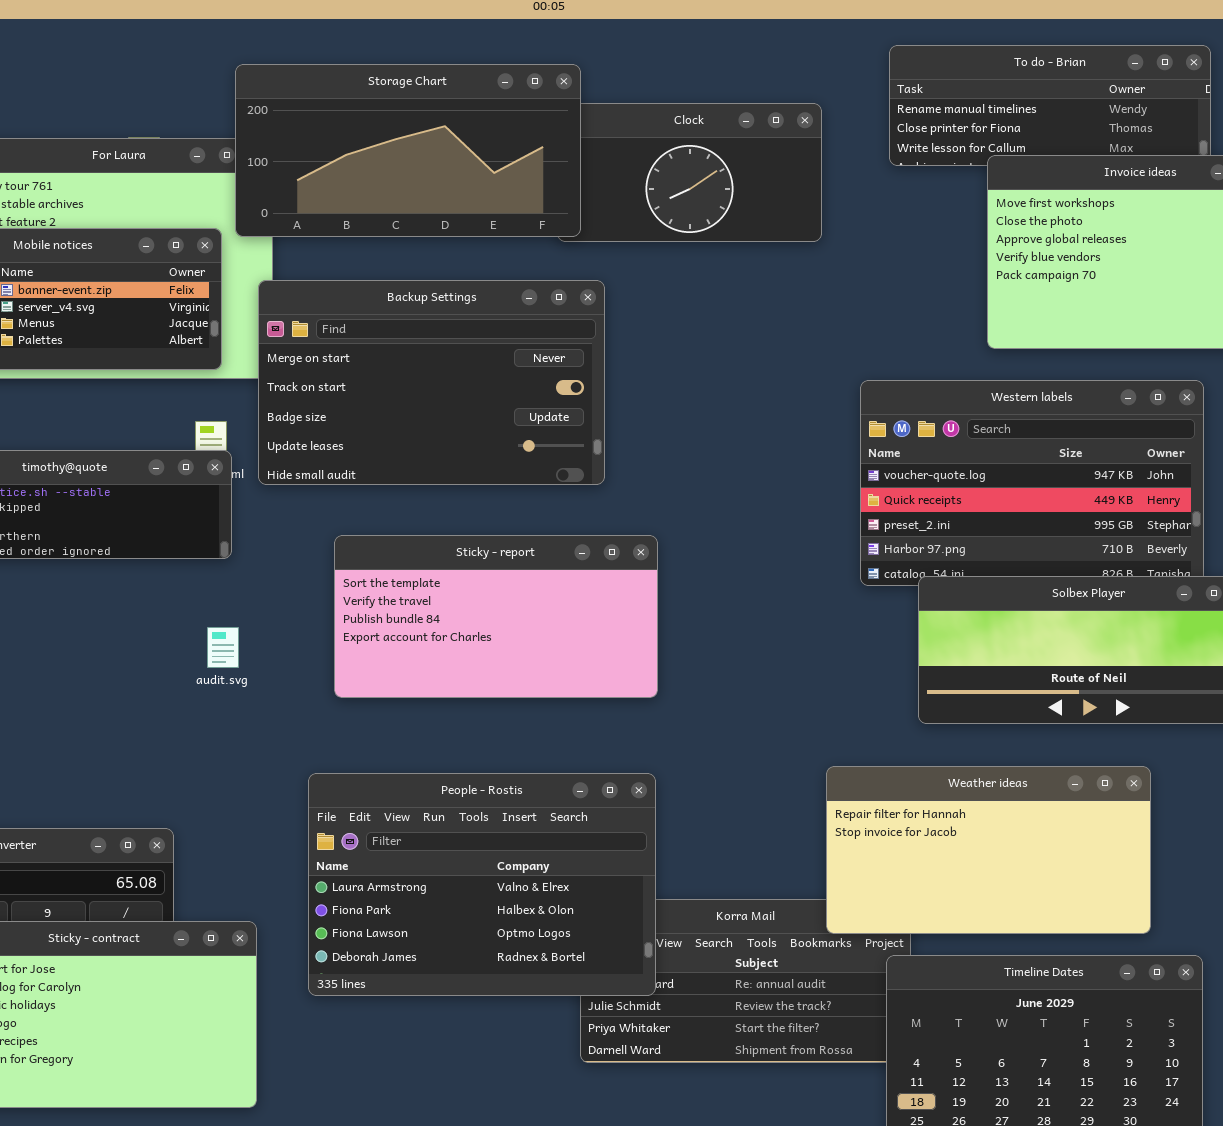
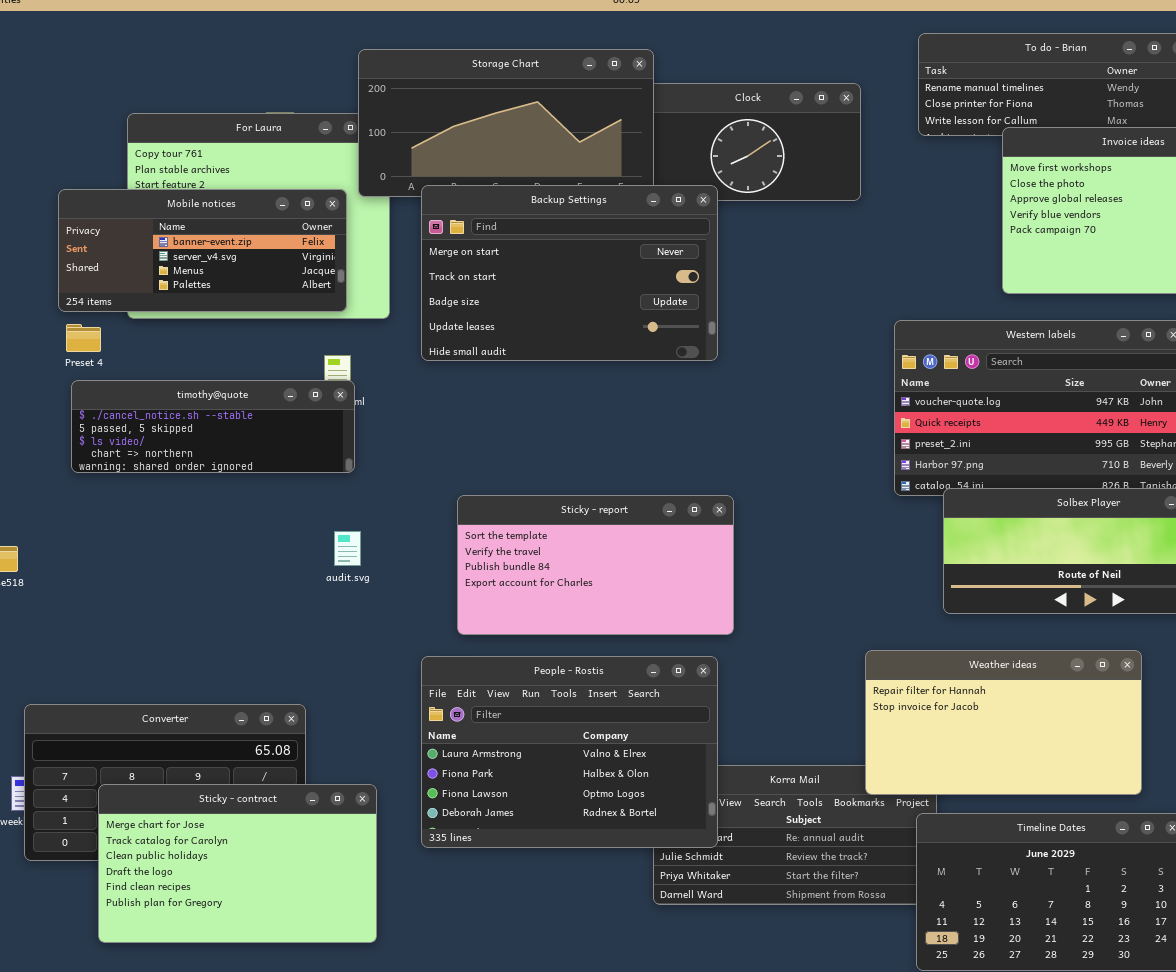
Backup Settings: [258,280,605,485] -> [421,185,718,361], moved
Sticky - report: [334,535,658,698] -> [457,495,734,635], moved

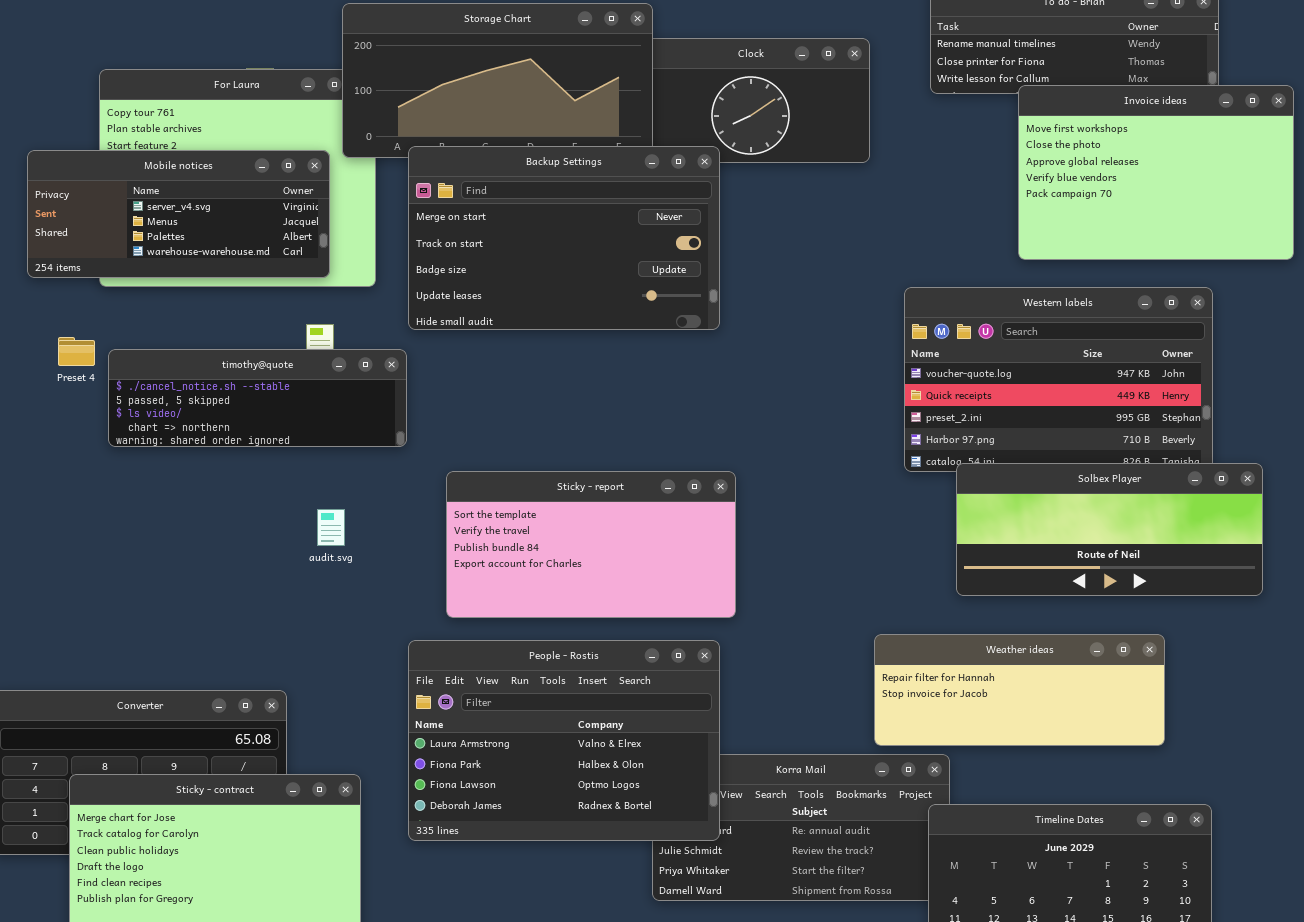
Mobile notices: [58,189,347,312] -> [27,150,330,278], scrolled down 1 row
Preset 4: [66,324,101,352] -> [58,337,95,366], moved
timothy@quote: [71,380,355,473] -> [108,349,407,447], moved
Weather ideas: [865,650,1142,795] -> [874,634,1165,746], resized

